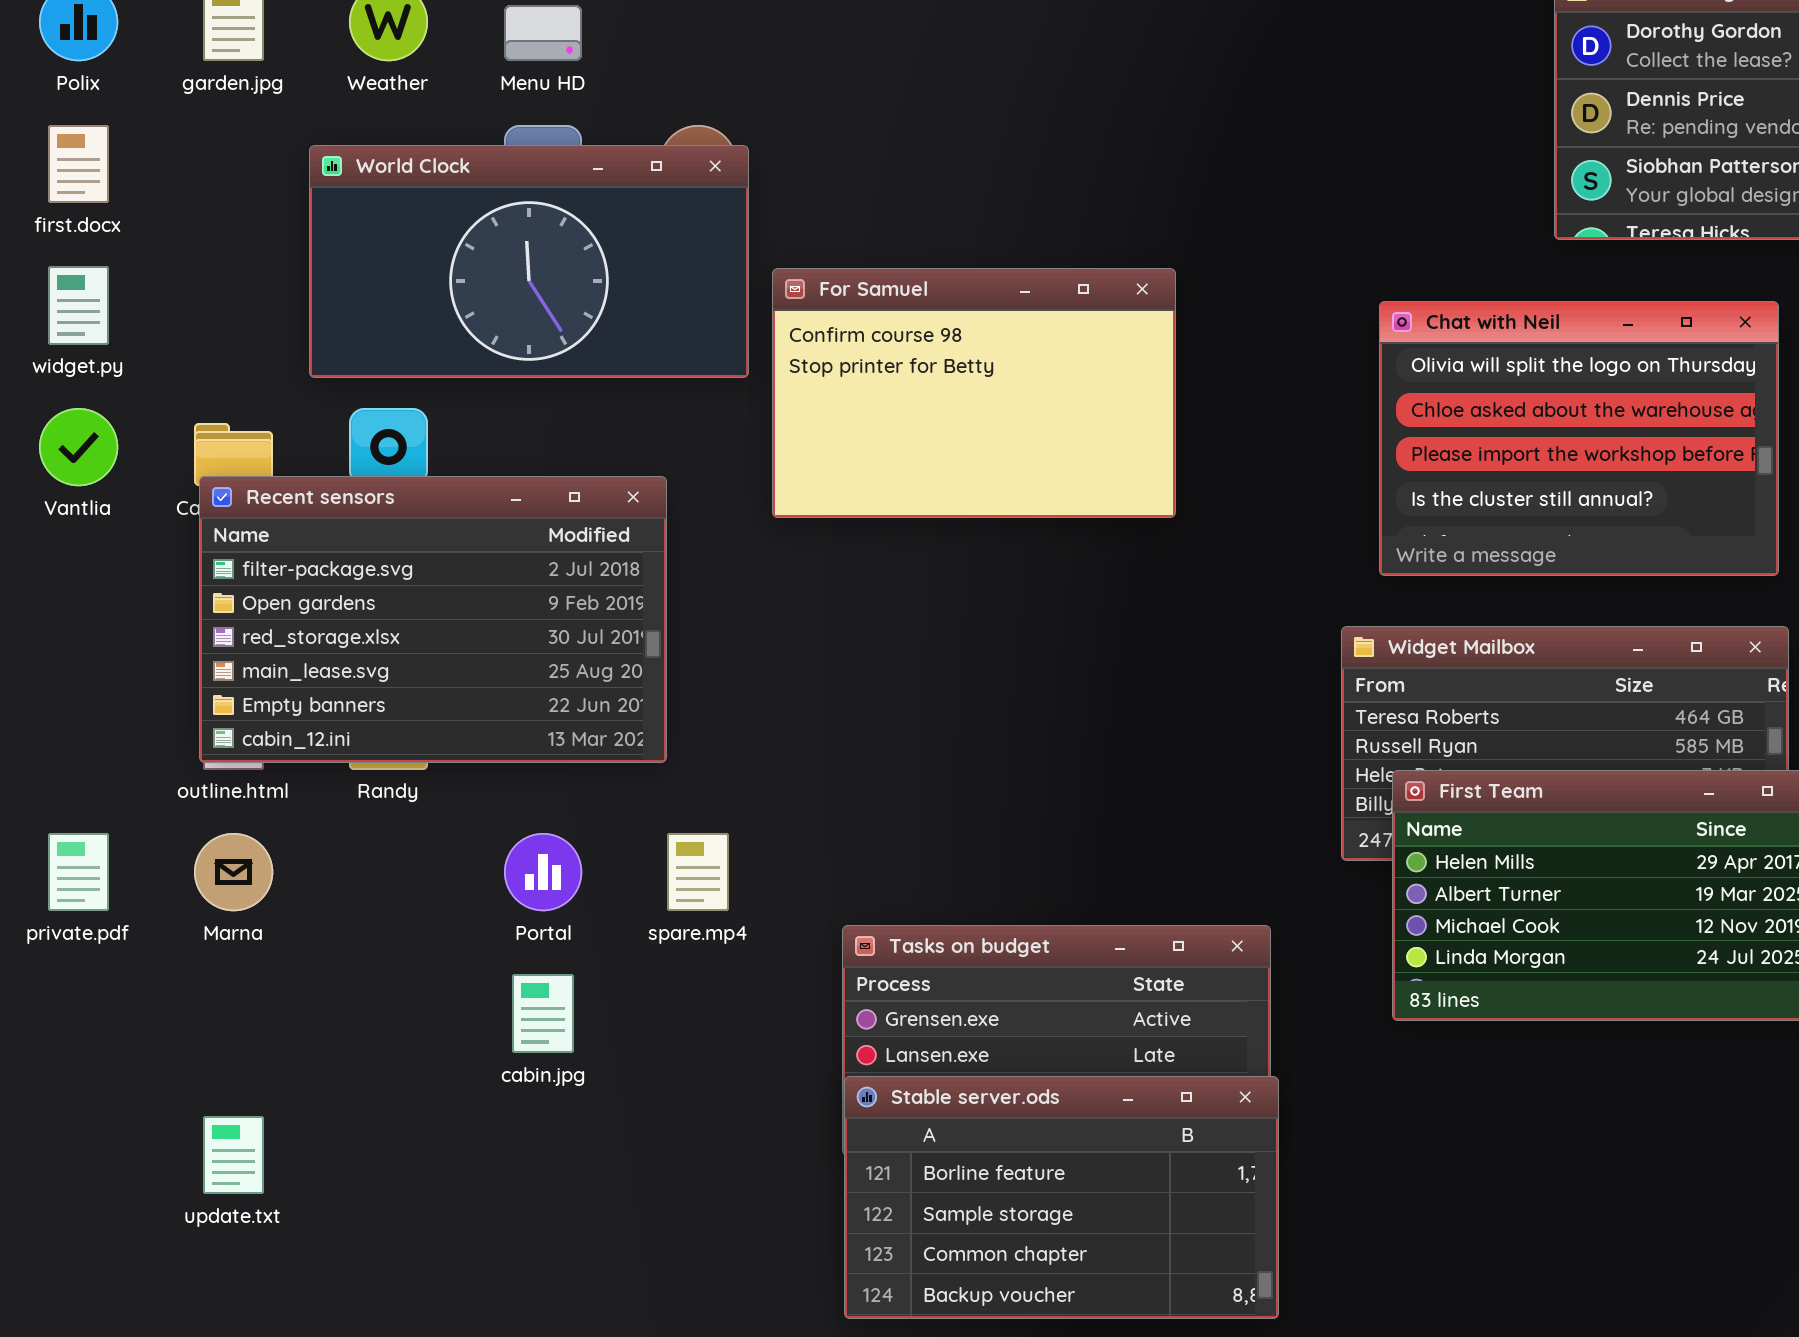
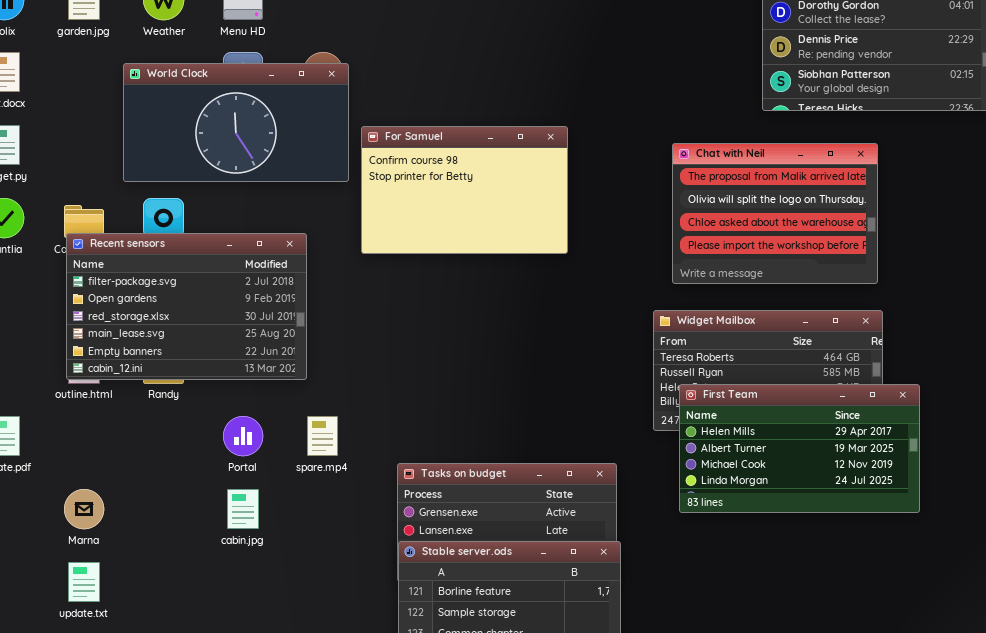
Chat with Neil: [1379,301,1779,576] -> [672,143,878,284], scrolled up 1 row
Marna: [194,833,273,911] -> [64,489,104,529], moved

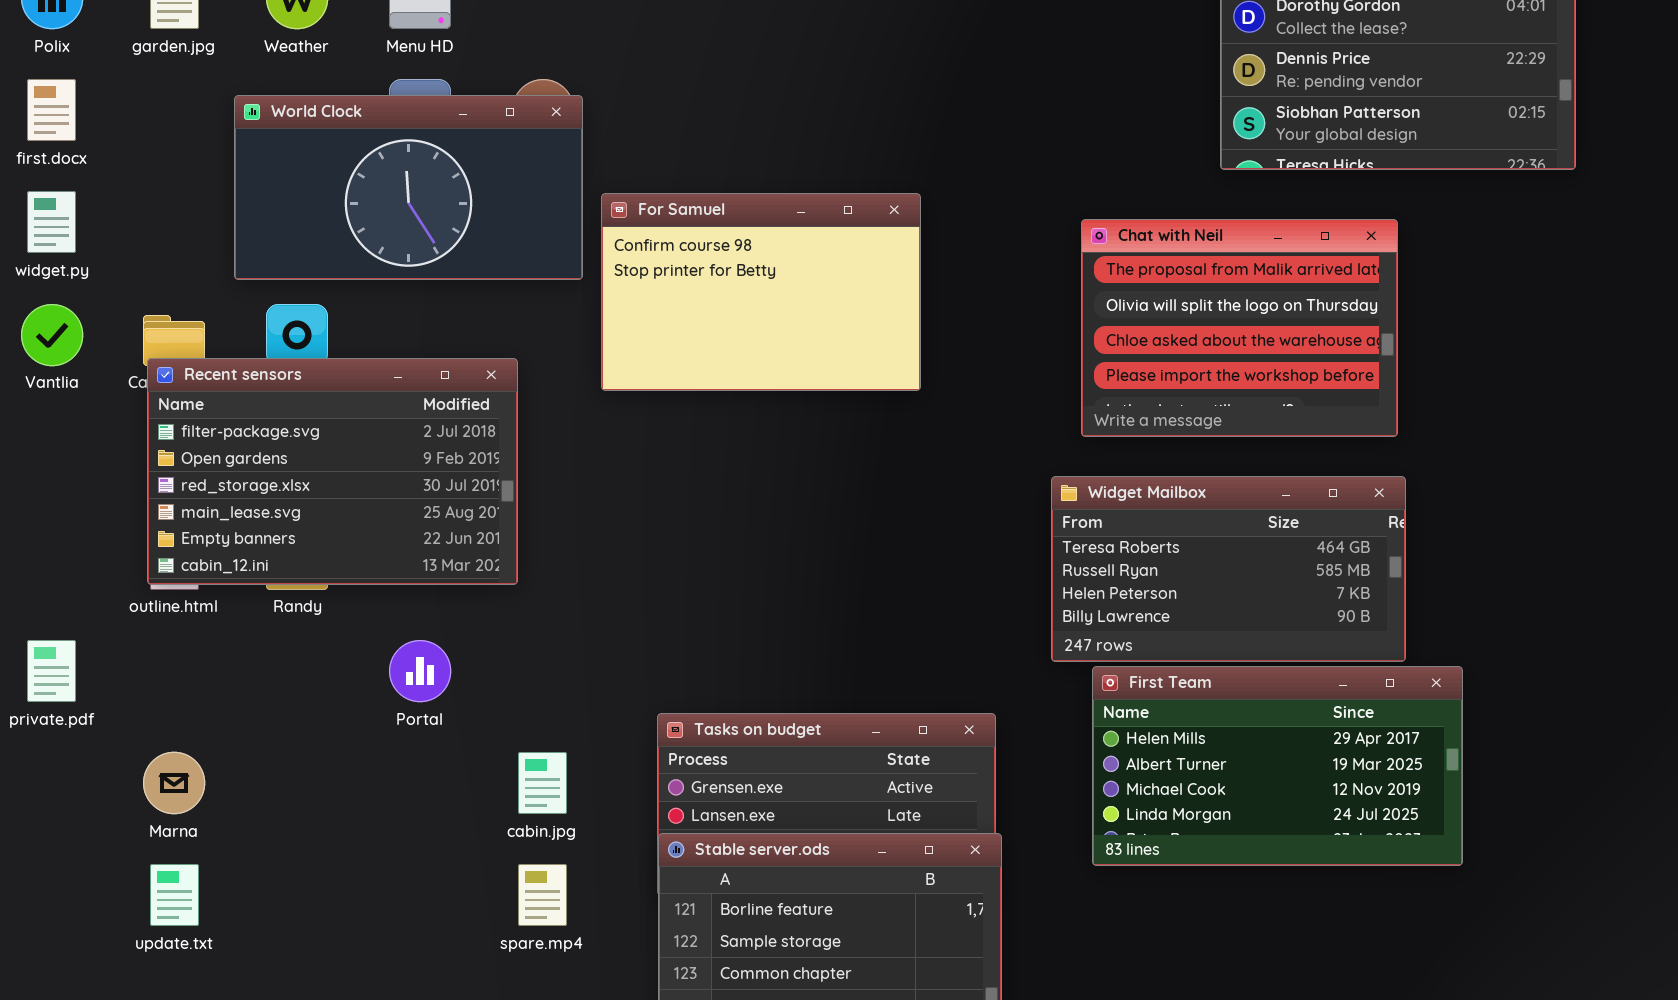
First Team: [679,384,920,513] -> [1092,666,1463,866], moved
spare.mp4: [307,416,338,456] -> [518,864,567,926], moved
cabin.jpg: [227,489,259,529] -> [518,752,567,814], moved

